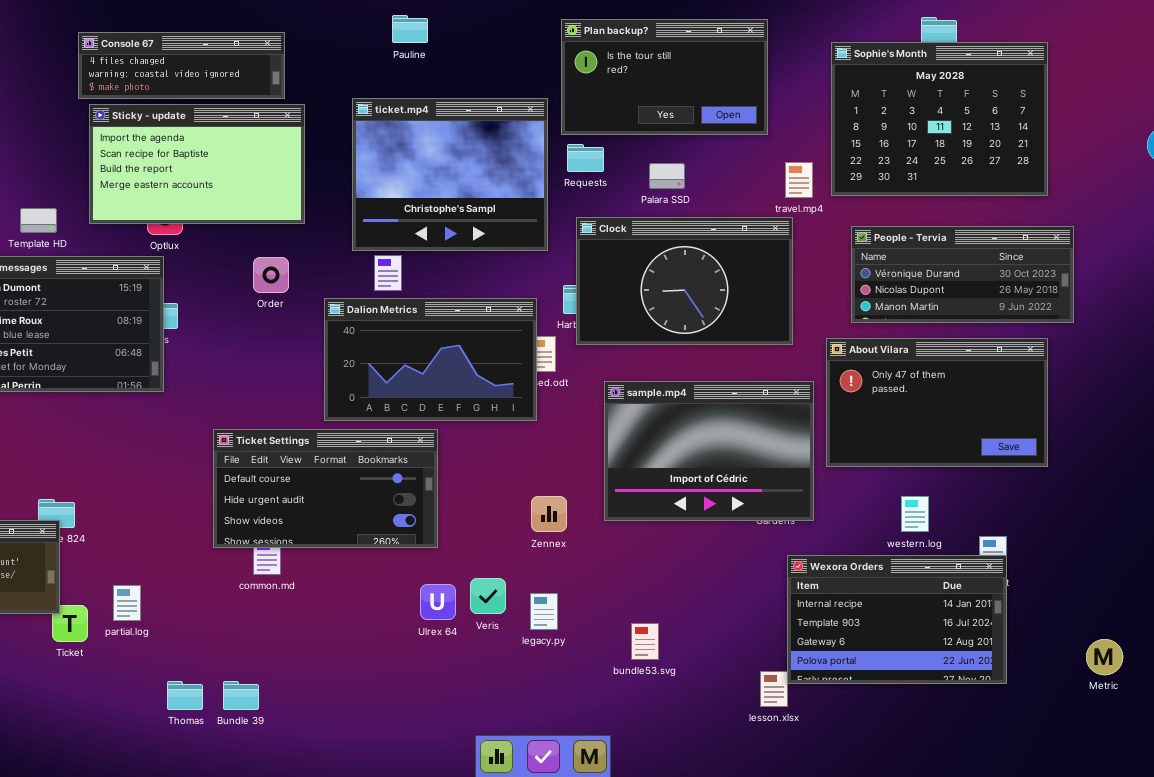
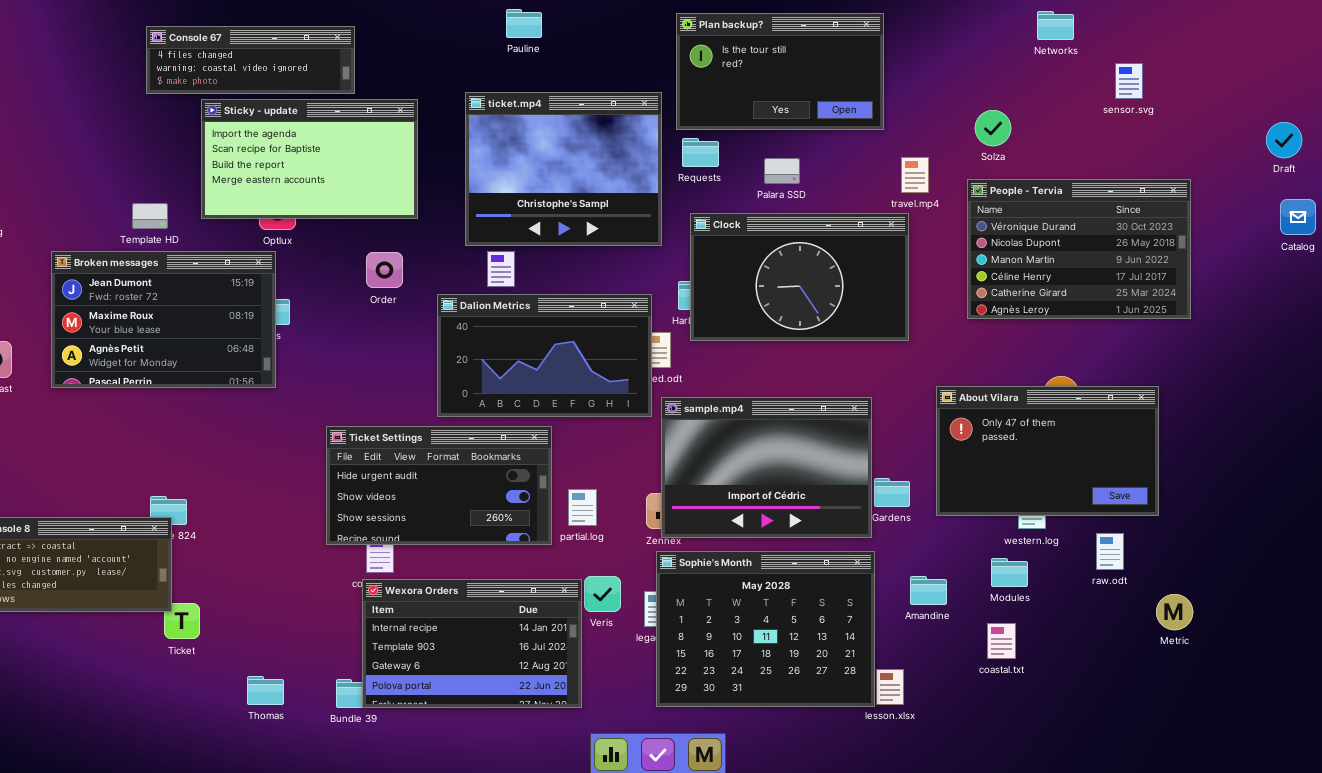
Console 67: [78,32,285,99] -> [146,26,355,94], moved
Sophie's Month: [831,42,1048,196] -> [656,551,875,707], moved
People - Tervia: [851,226,1074,323] -> [967,179,1191,319], resized
About Vilara: [826,338,1048,467] -> [936,386,1159,516], moved
sample.mp4: [604,381,814,521] -> [661,397,872,538], moved
Ticket Settings: [213,429,438,548] -> [326,426,552,545], scrolled down 1 row
Wexora Orders: [787,555,1007,684] -> [362,579,582,708], moved
partial.log: [113,585,141,621] -> [568,489,597,526], moved
Metric: [1086,639,1123,675] -> [1156,594,1193,630], moved
Thomas: [167,681,203,710] -> [247,676,284,705], moved

